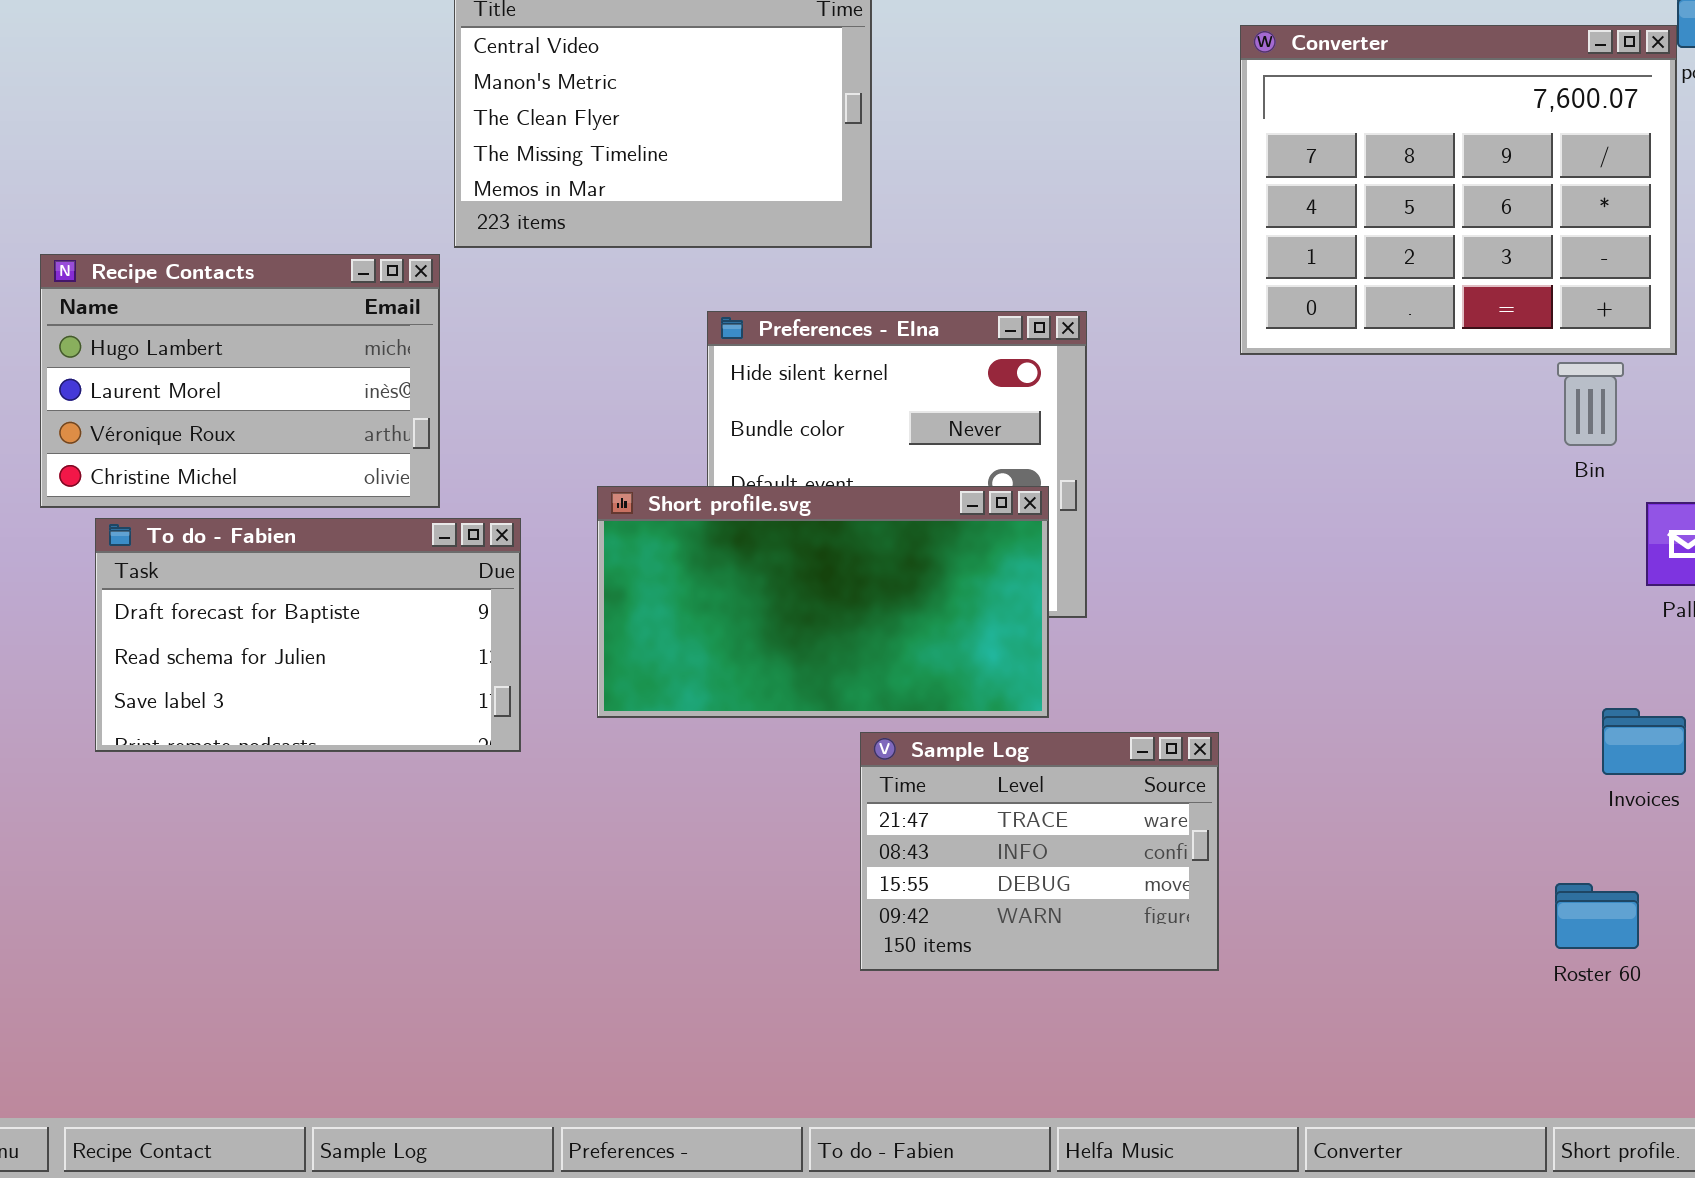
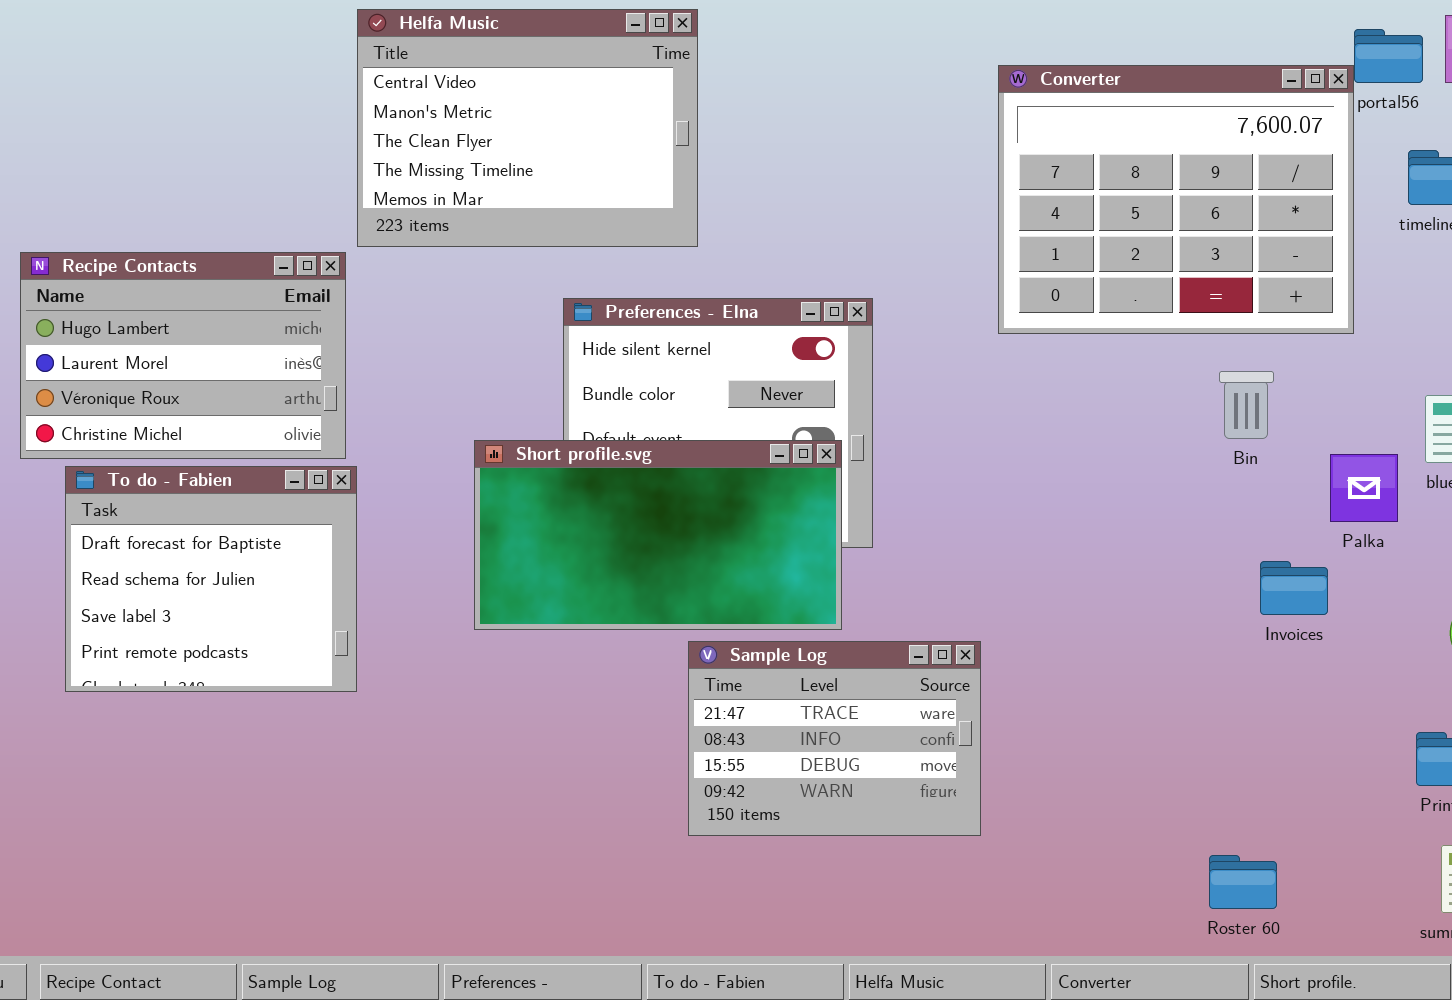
Bin: [1557,362,1624,446] -> [1219,371,1274,439], moved
To do - Fabien: [95,518,521,752] -> [65,466,357,692], resized
Invoices: [1602,708,1686,775] -> [1260,561,1328,615], moved
Roster 60: [1555,883,1639,949] -> [1209,855,1277,909], moved

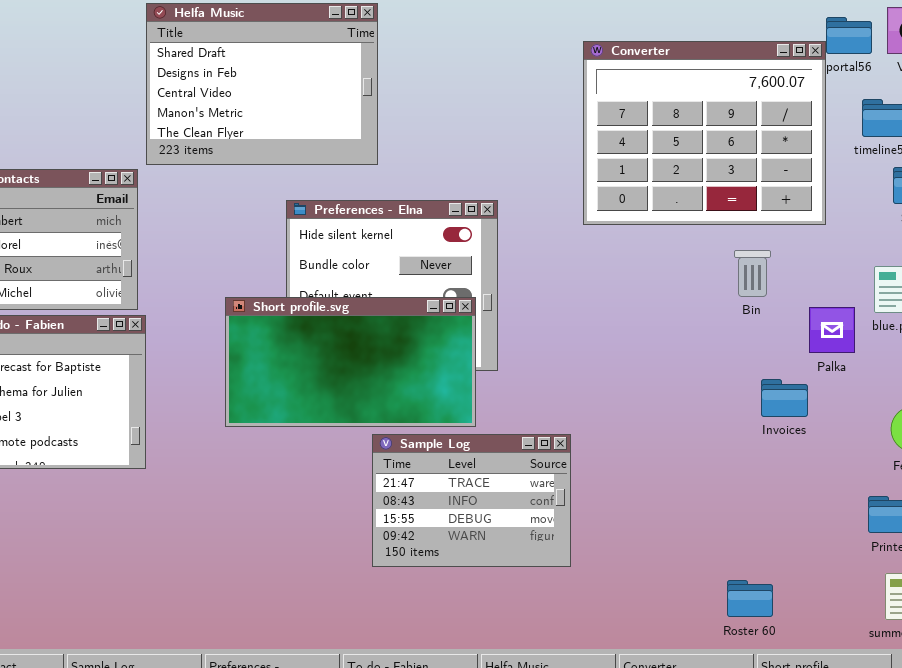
Helfa Music: [357,9,698,247] -> [146,3,378,165], scrolled up 2 rows

